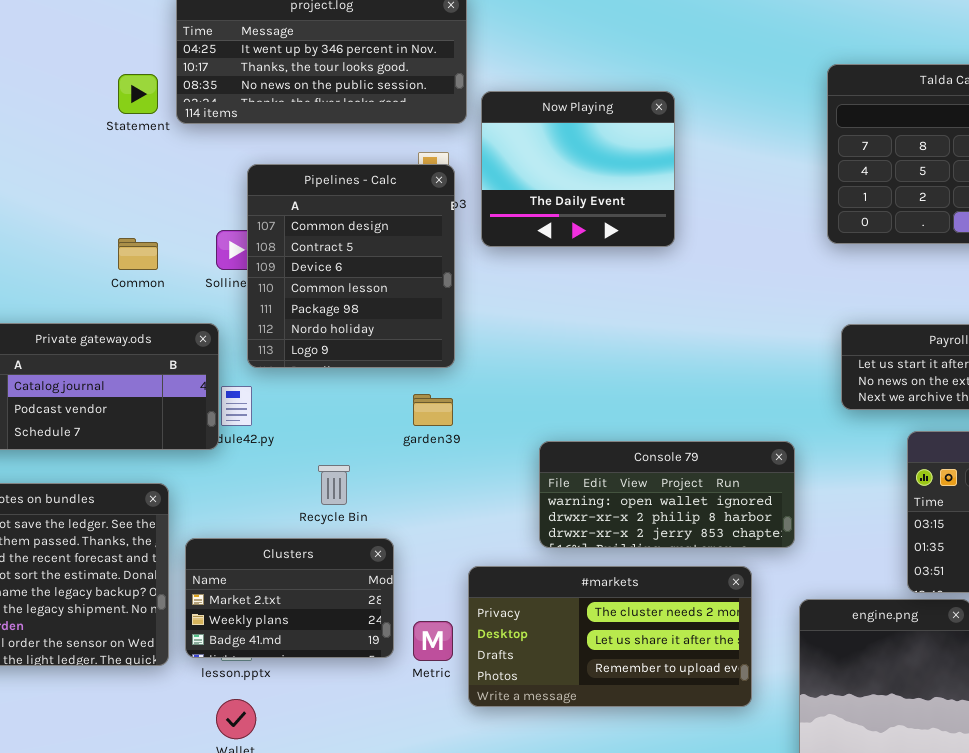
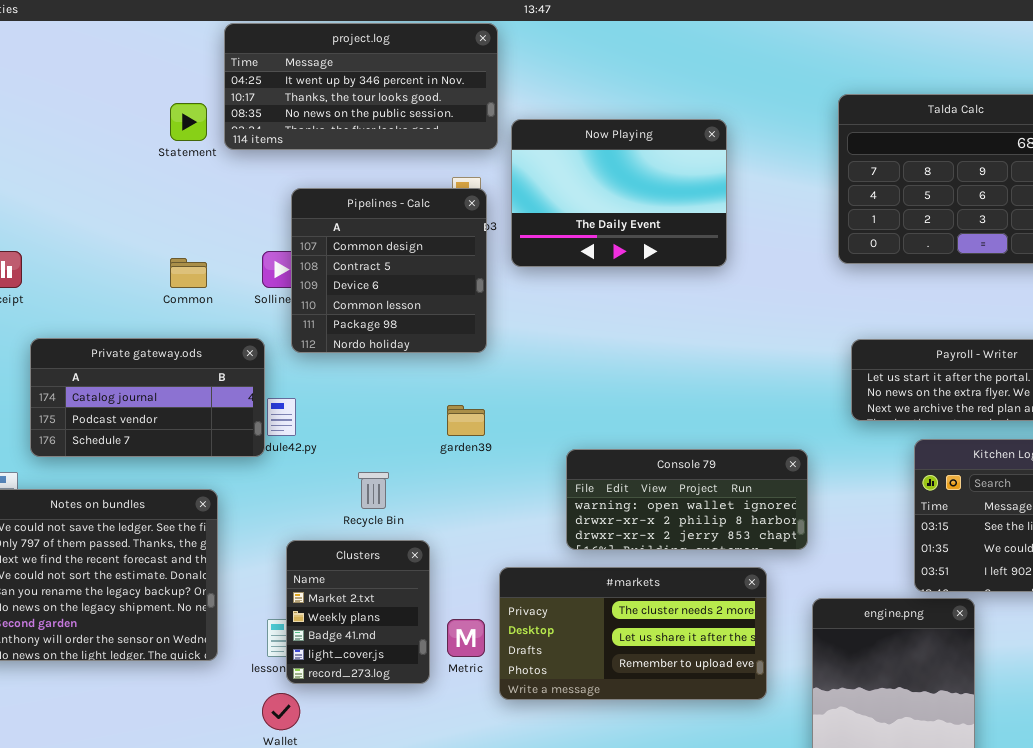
Now Playing: [481,91,675,247] -> [511,119,727,267], resized
Pipelines - Calc: [247,164,455,368] -> [291,188,487,353], resized
Clusters: [185,538,394,658] -> [286,540,430,684], resized

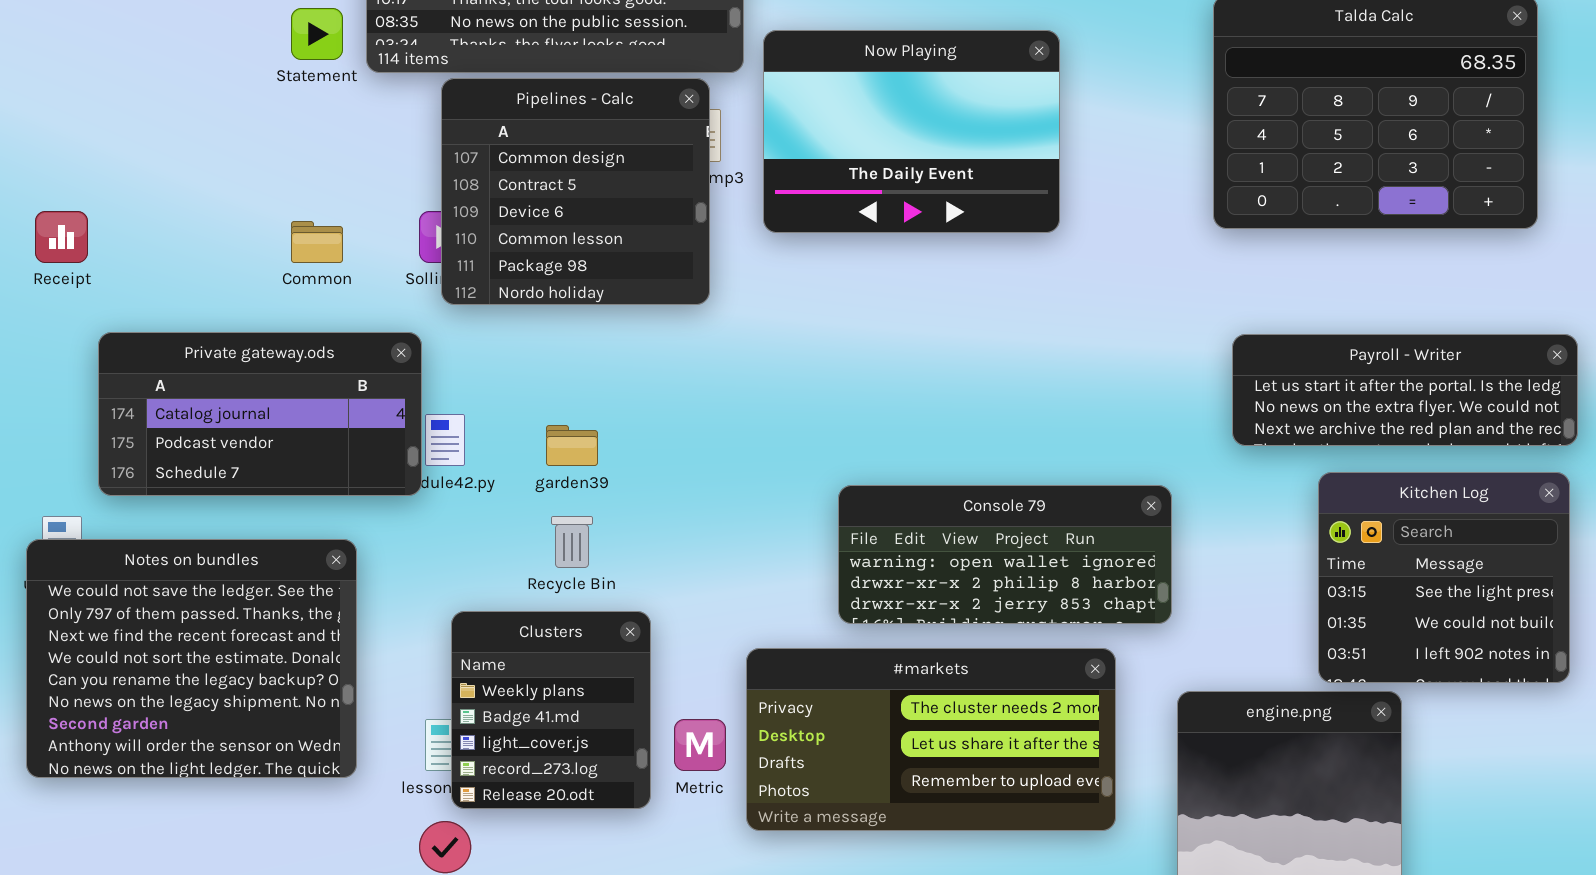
Pipelines - Calc: [291,188,487,353] -> [441,78,710,305], moved
garden39: [447,405,485,436] -> [546,425,598,466], moved
Clusters: [286,540,430,684] -> [451,611,651,809], scrolled down 1 row

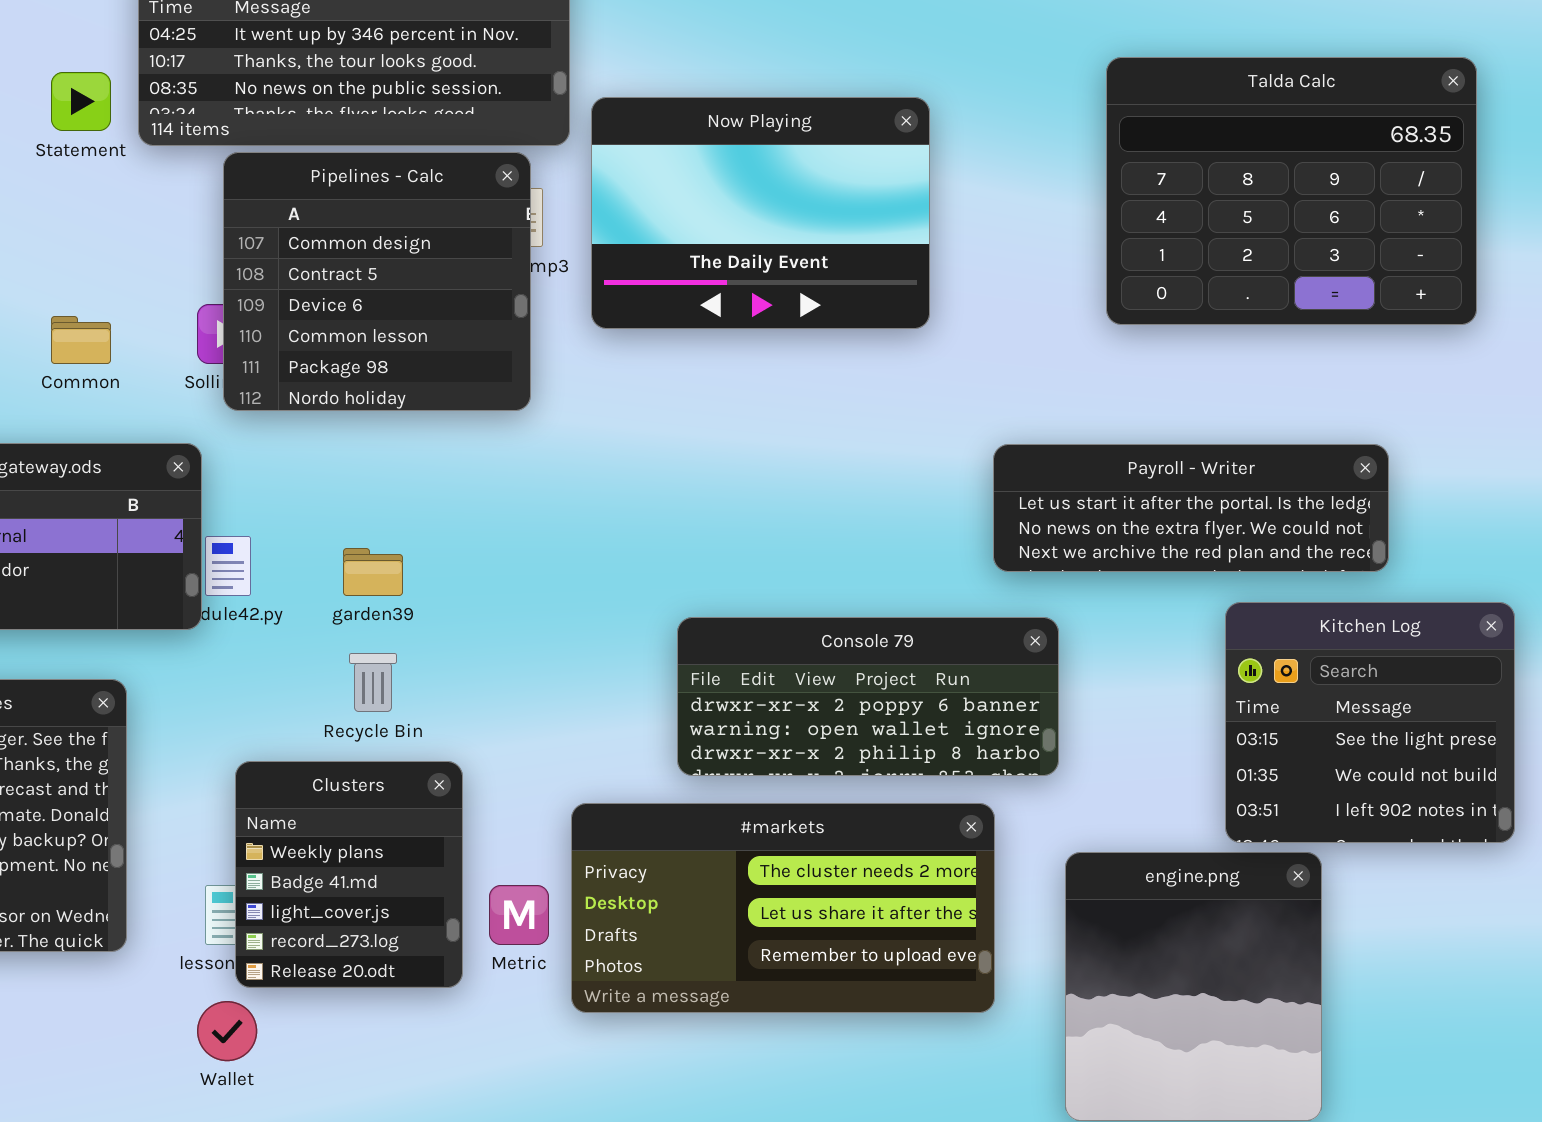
Payroll - Writer: [1232,334,1578,446] -> [993,444,1389,572], moved
Console 79: [838,485,1172,624] -> [677,617,1059,776], scrolled up 1 row

